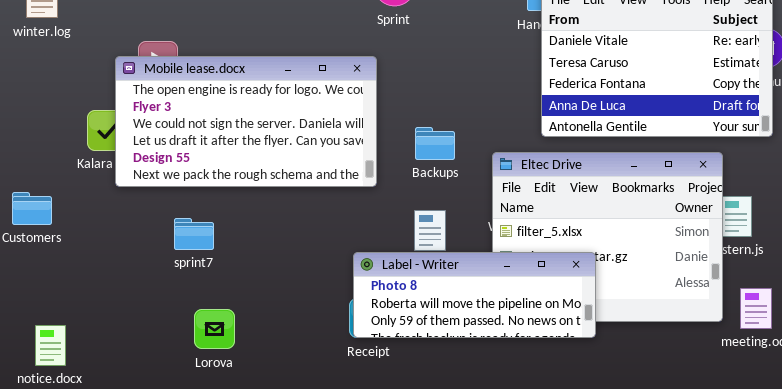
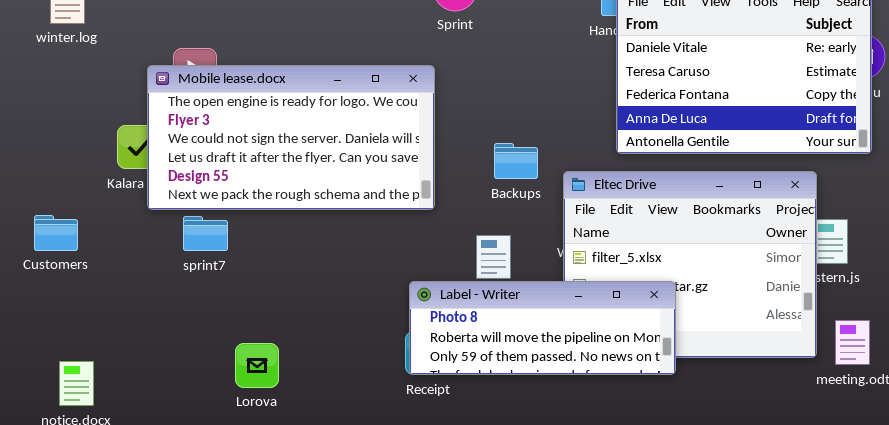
Backups: [415,127,455,160] -> [494,143,538,179], moved
sprint7: [174,218,214,250] -> [183,216,228,251], moved

